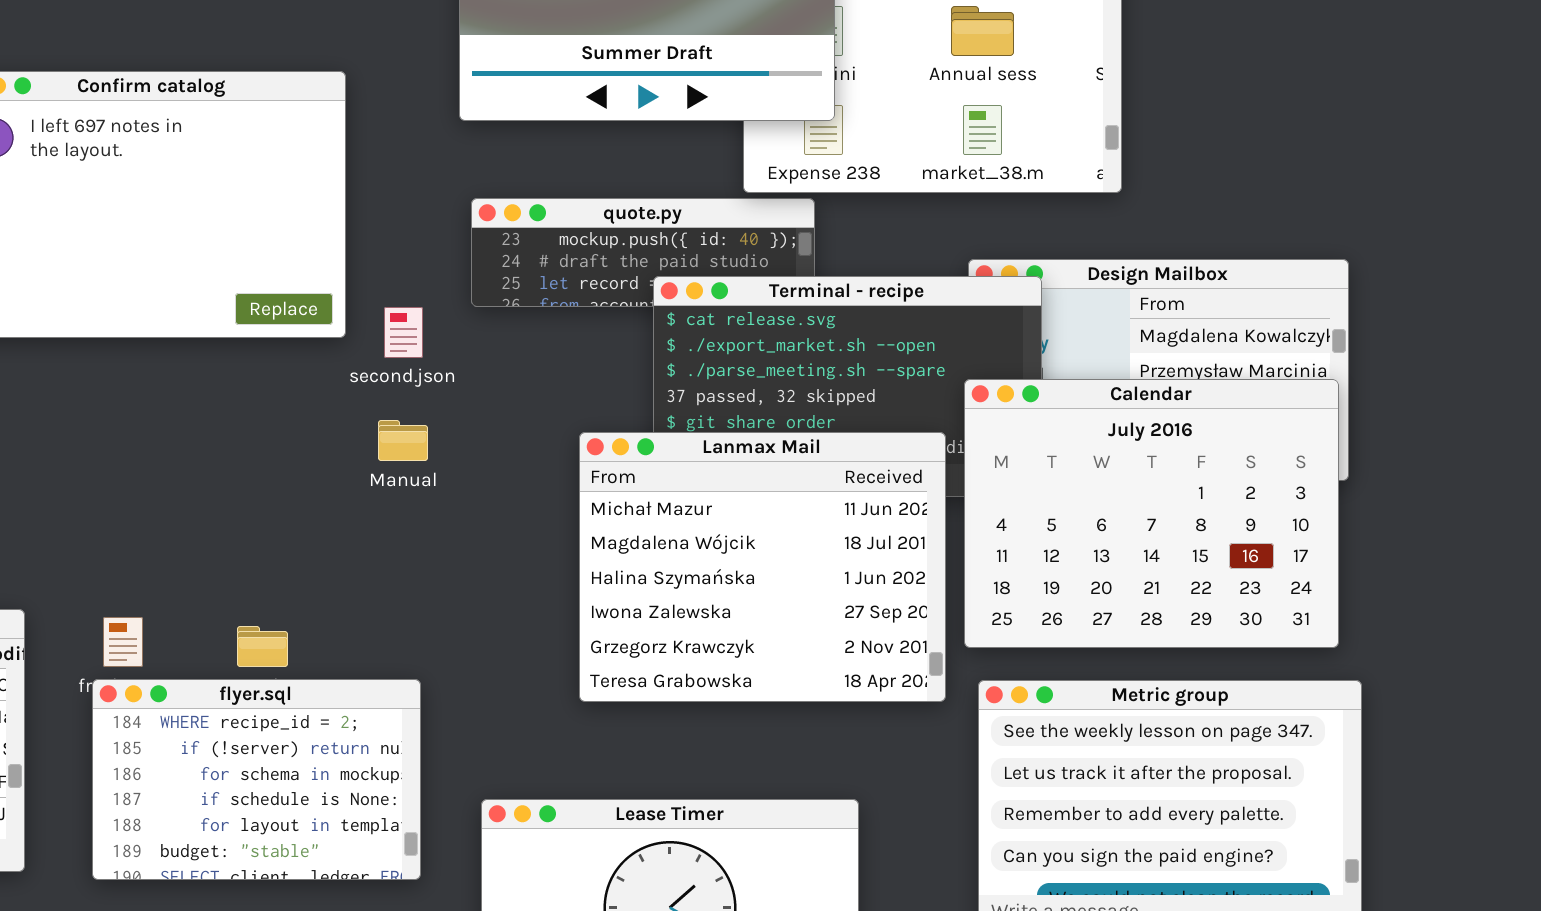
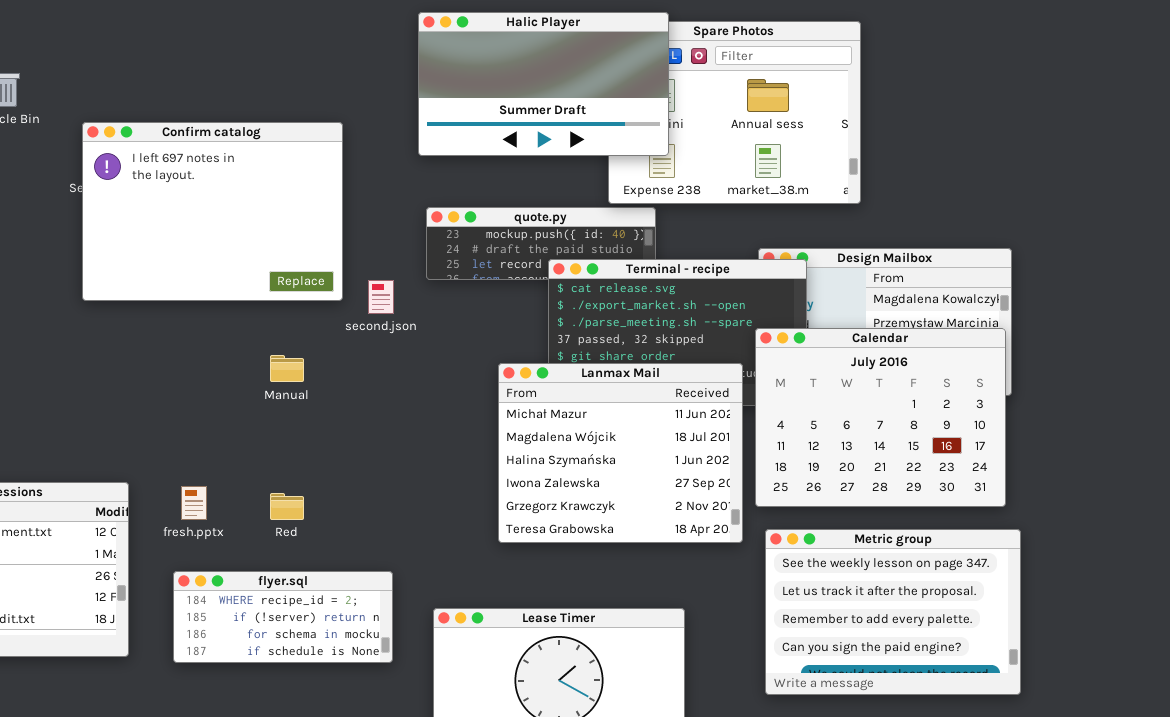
Manual: [378,420,428,461] -> [270,355,304,382], moved
flyer.sql: [92,679,421,880] -> [173,571,393,663], resized

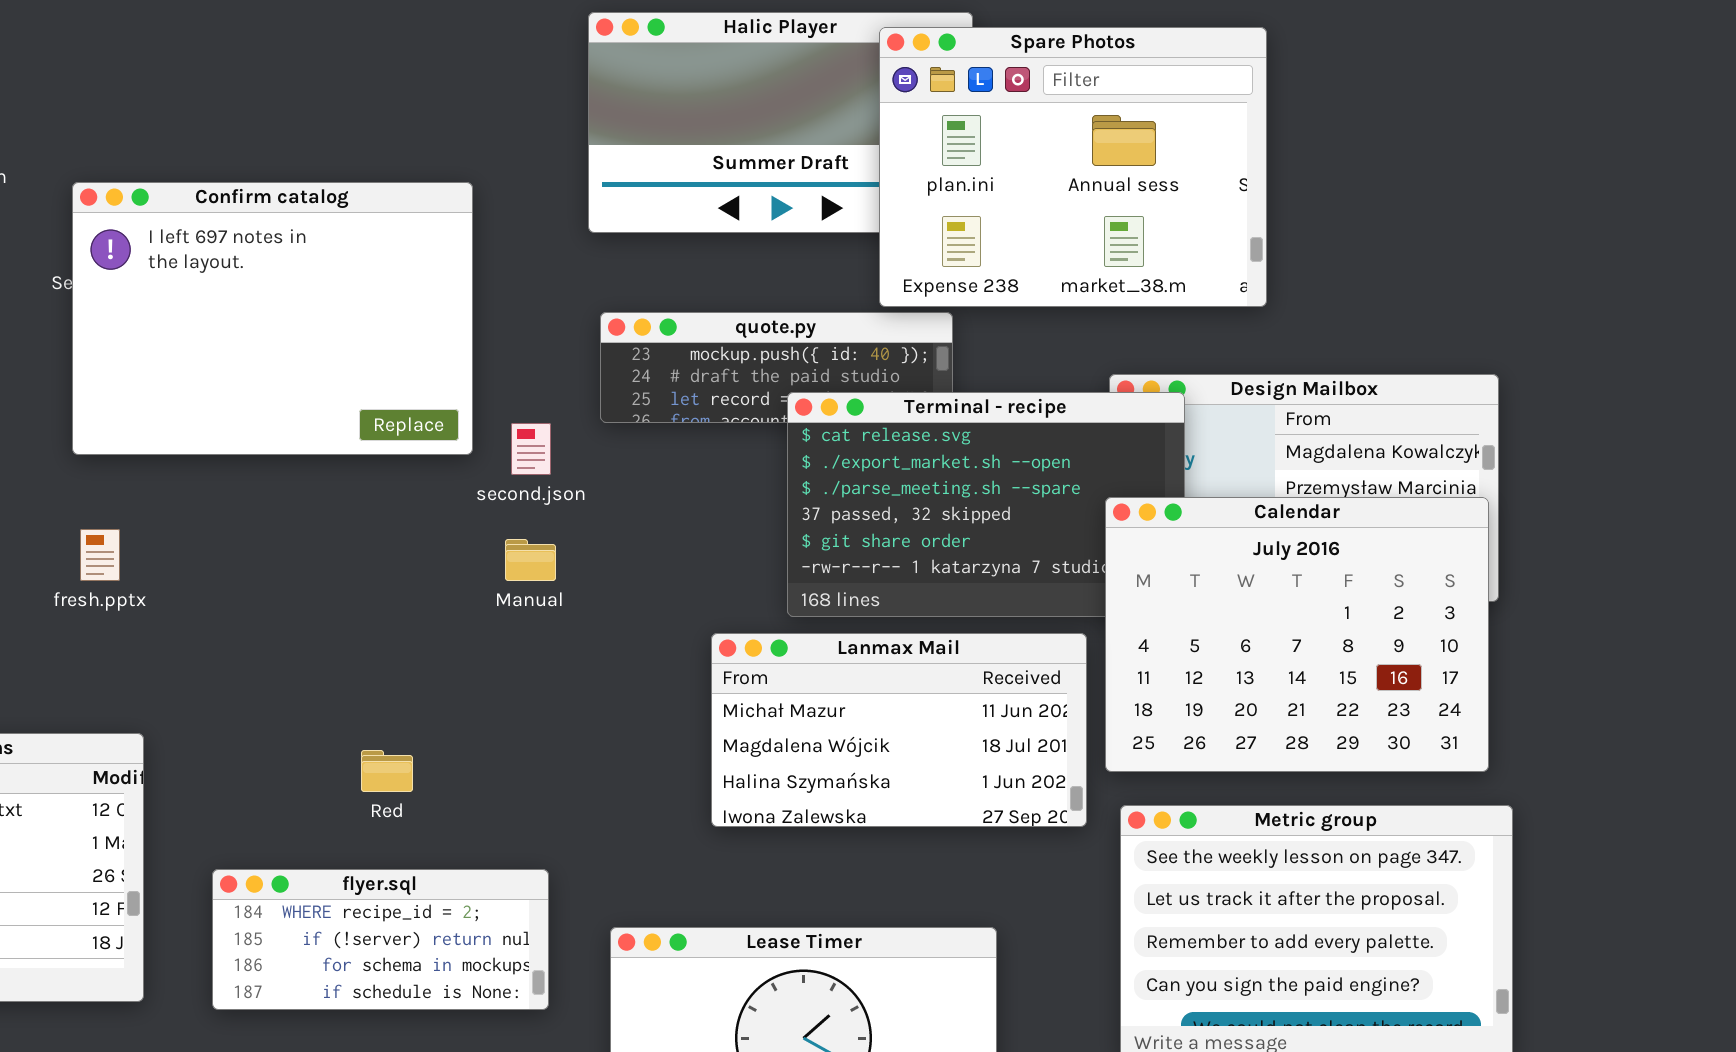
Spare Photos: [608,21,861,204] -> [879,27,1267,307], raised
Manual: [270,355,304,382] -> [505,539,556,581], moved
Lanmax Mail: [498,363,743,543] -> [711,633,1087,827], resized
fresh.pptx: [181,486,207,520] -> [80,529,120,581], moved

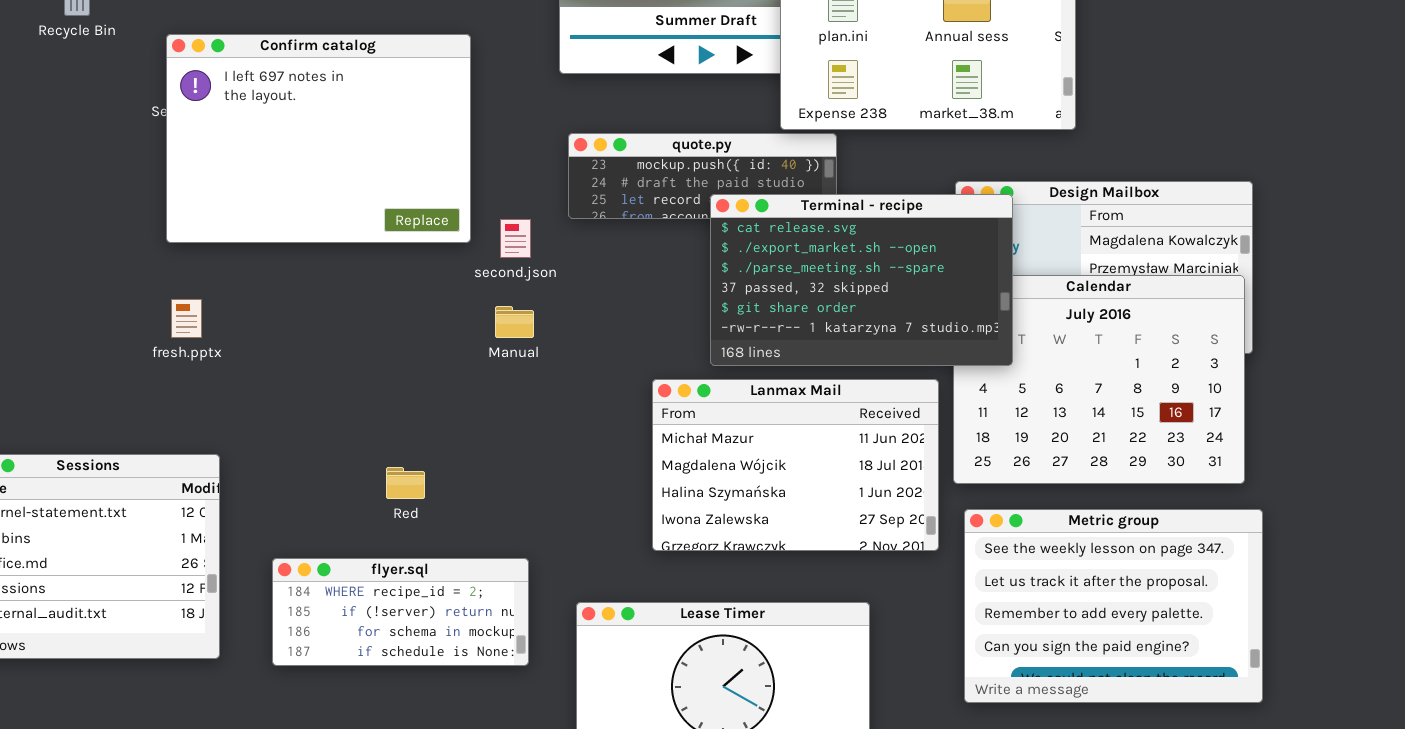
Terminal - recipe: [787,392,1185,617] -> [710,194,1013,366], raised
Lanmax Mail: [711,633,1087,827] -> [652,379,939,551], resized

